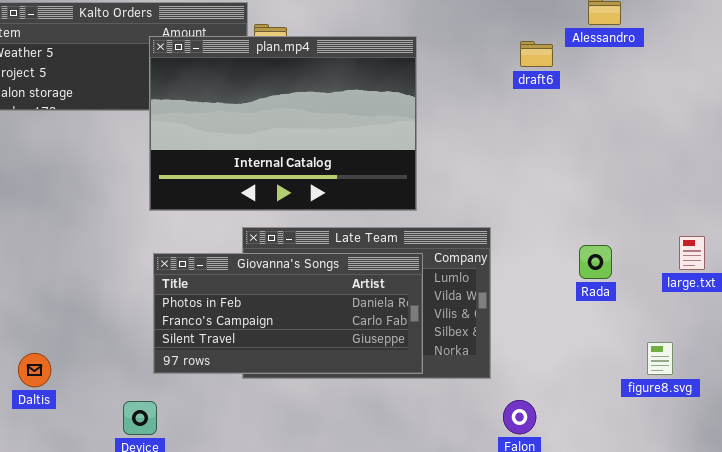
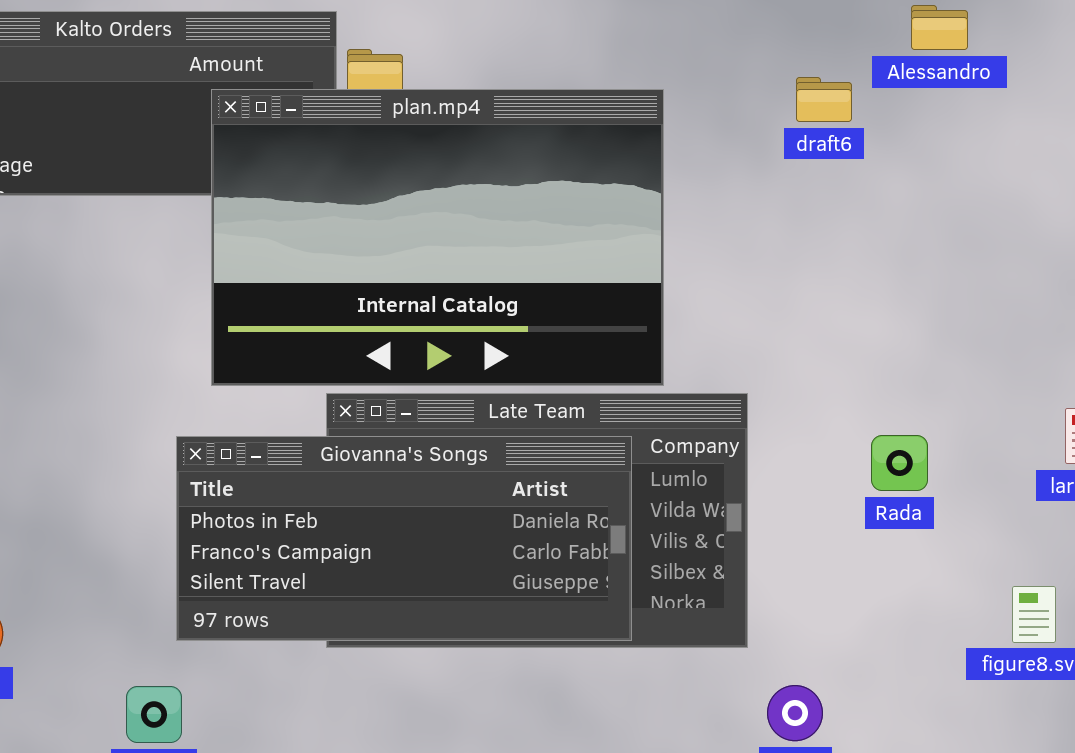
plan.mp4: [149,36,417,211] -> [211,89,664,386], moved
Rada: [579,245,612,279] -> [871,435,928,491], moved

